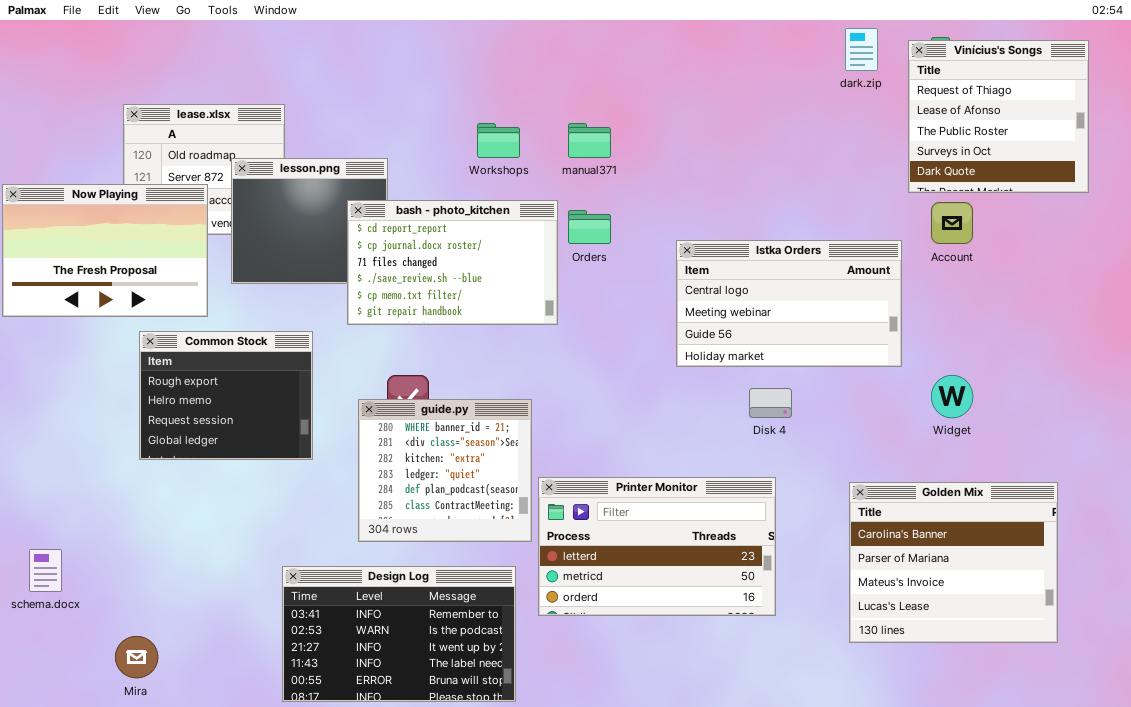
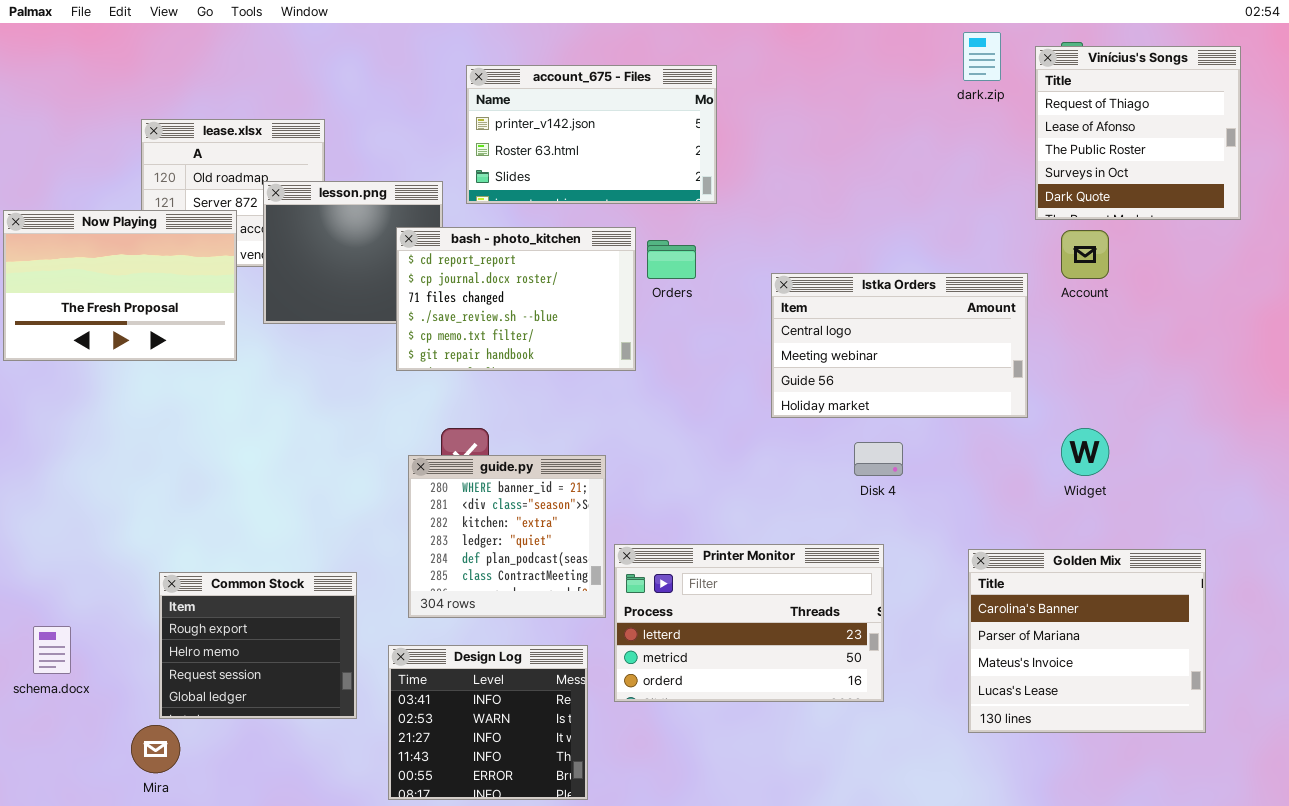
account_675 - Files: none -> [466,65,717,204], opened
Common Stock: [139,331,313,460] -> [159,572,357,719], moved
Design Log: [282,566,516,702] -> [388,645,588,800], resized

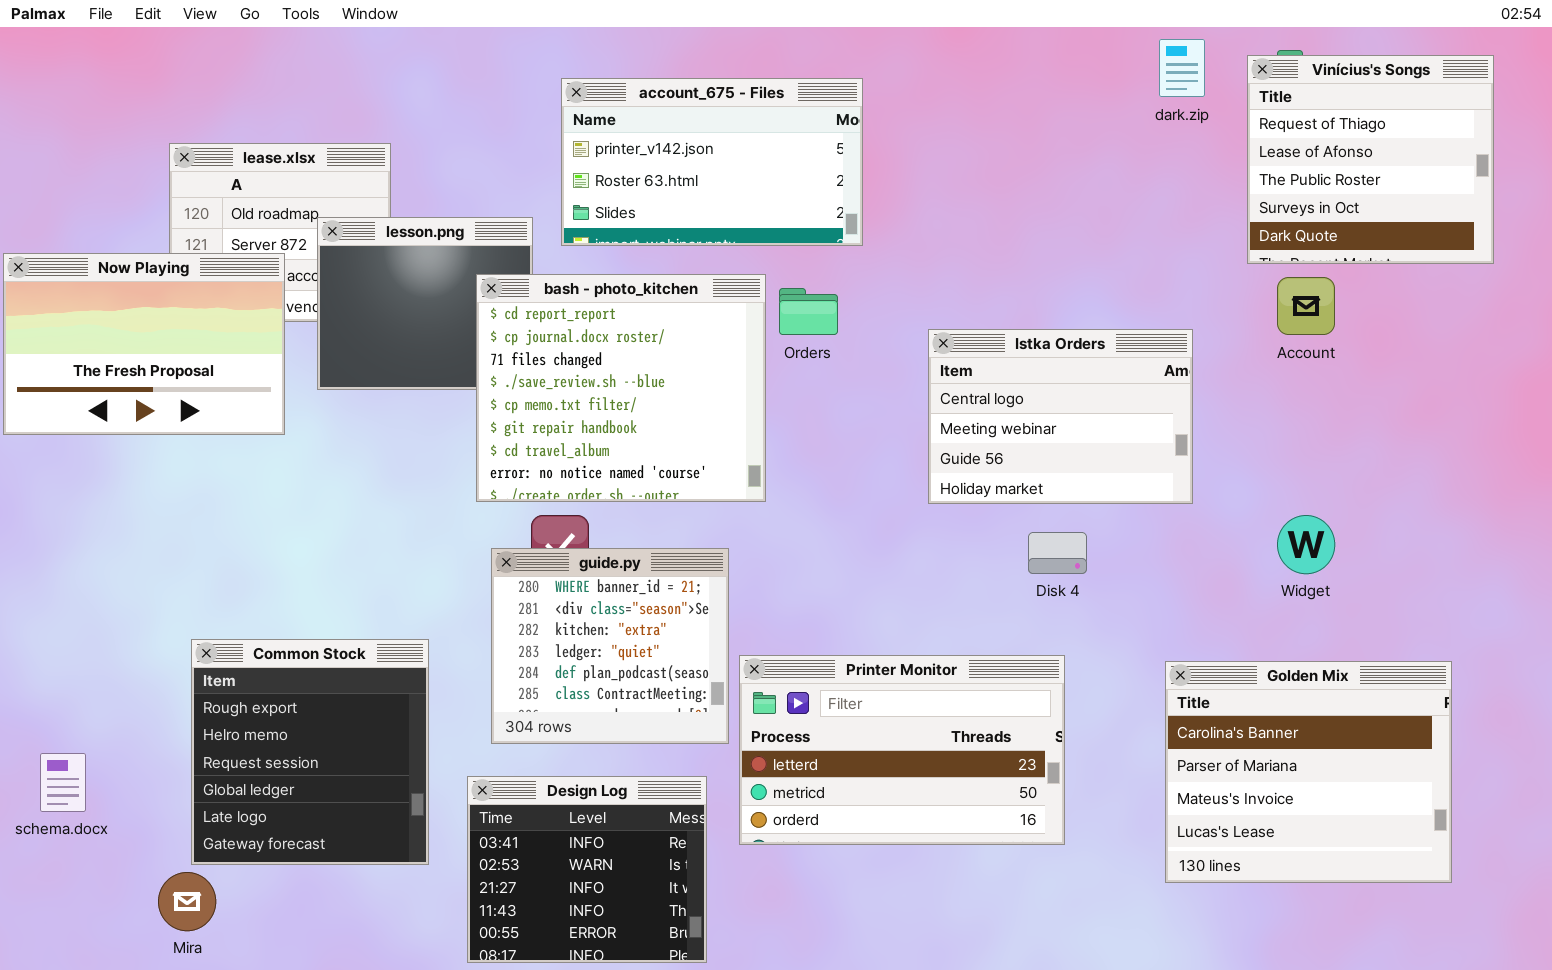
bash - photo_kitchen: [396,227,636,371] -> [476,274,766,502], resized
Istka Orders: [771,273,1028,418] -> [928,329,1193,504], resized
Common Stock: [159,572,357,719] -> [191,639,429,865], resized

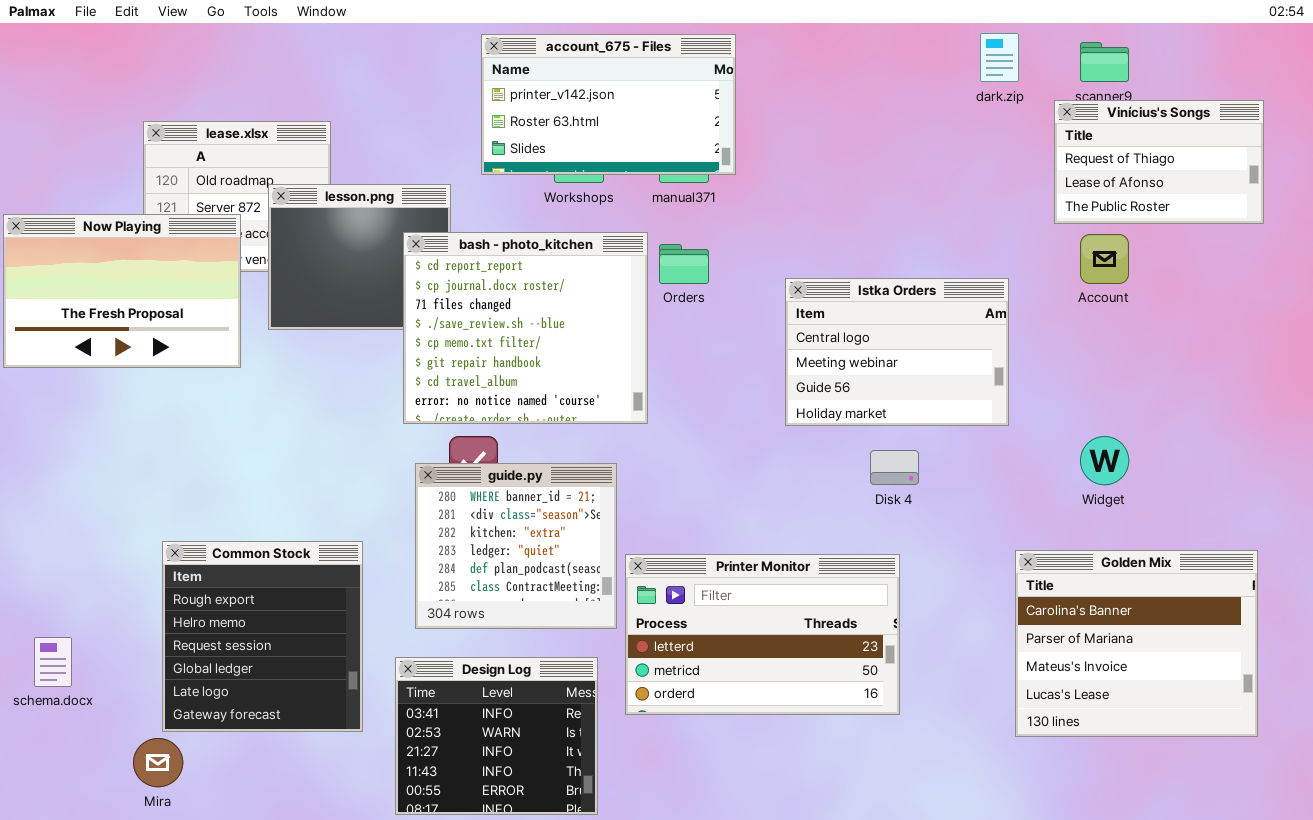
Vinícius's Songs: [1247,55,1494,264] -> [1054,100,1264,224], resized
account_675 - Files: [561,78,863,246] -> [481,34,736,175], moved
Golden Mix: [1165,661,1452,883] -> [1015,550,1258,737], moved

